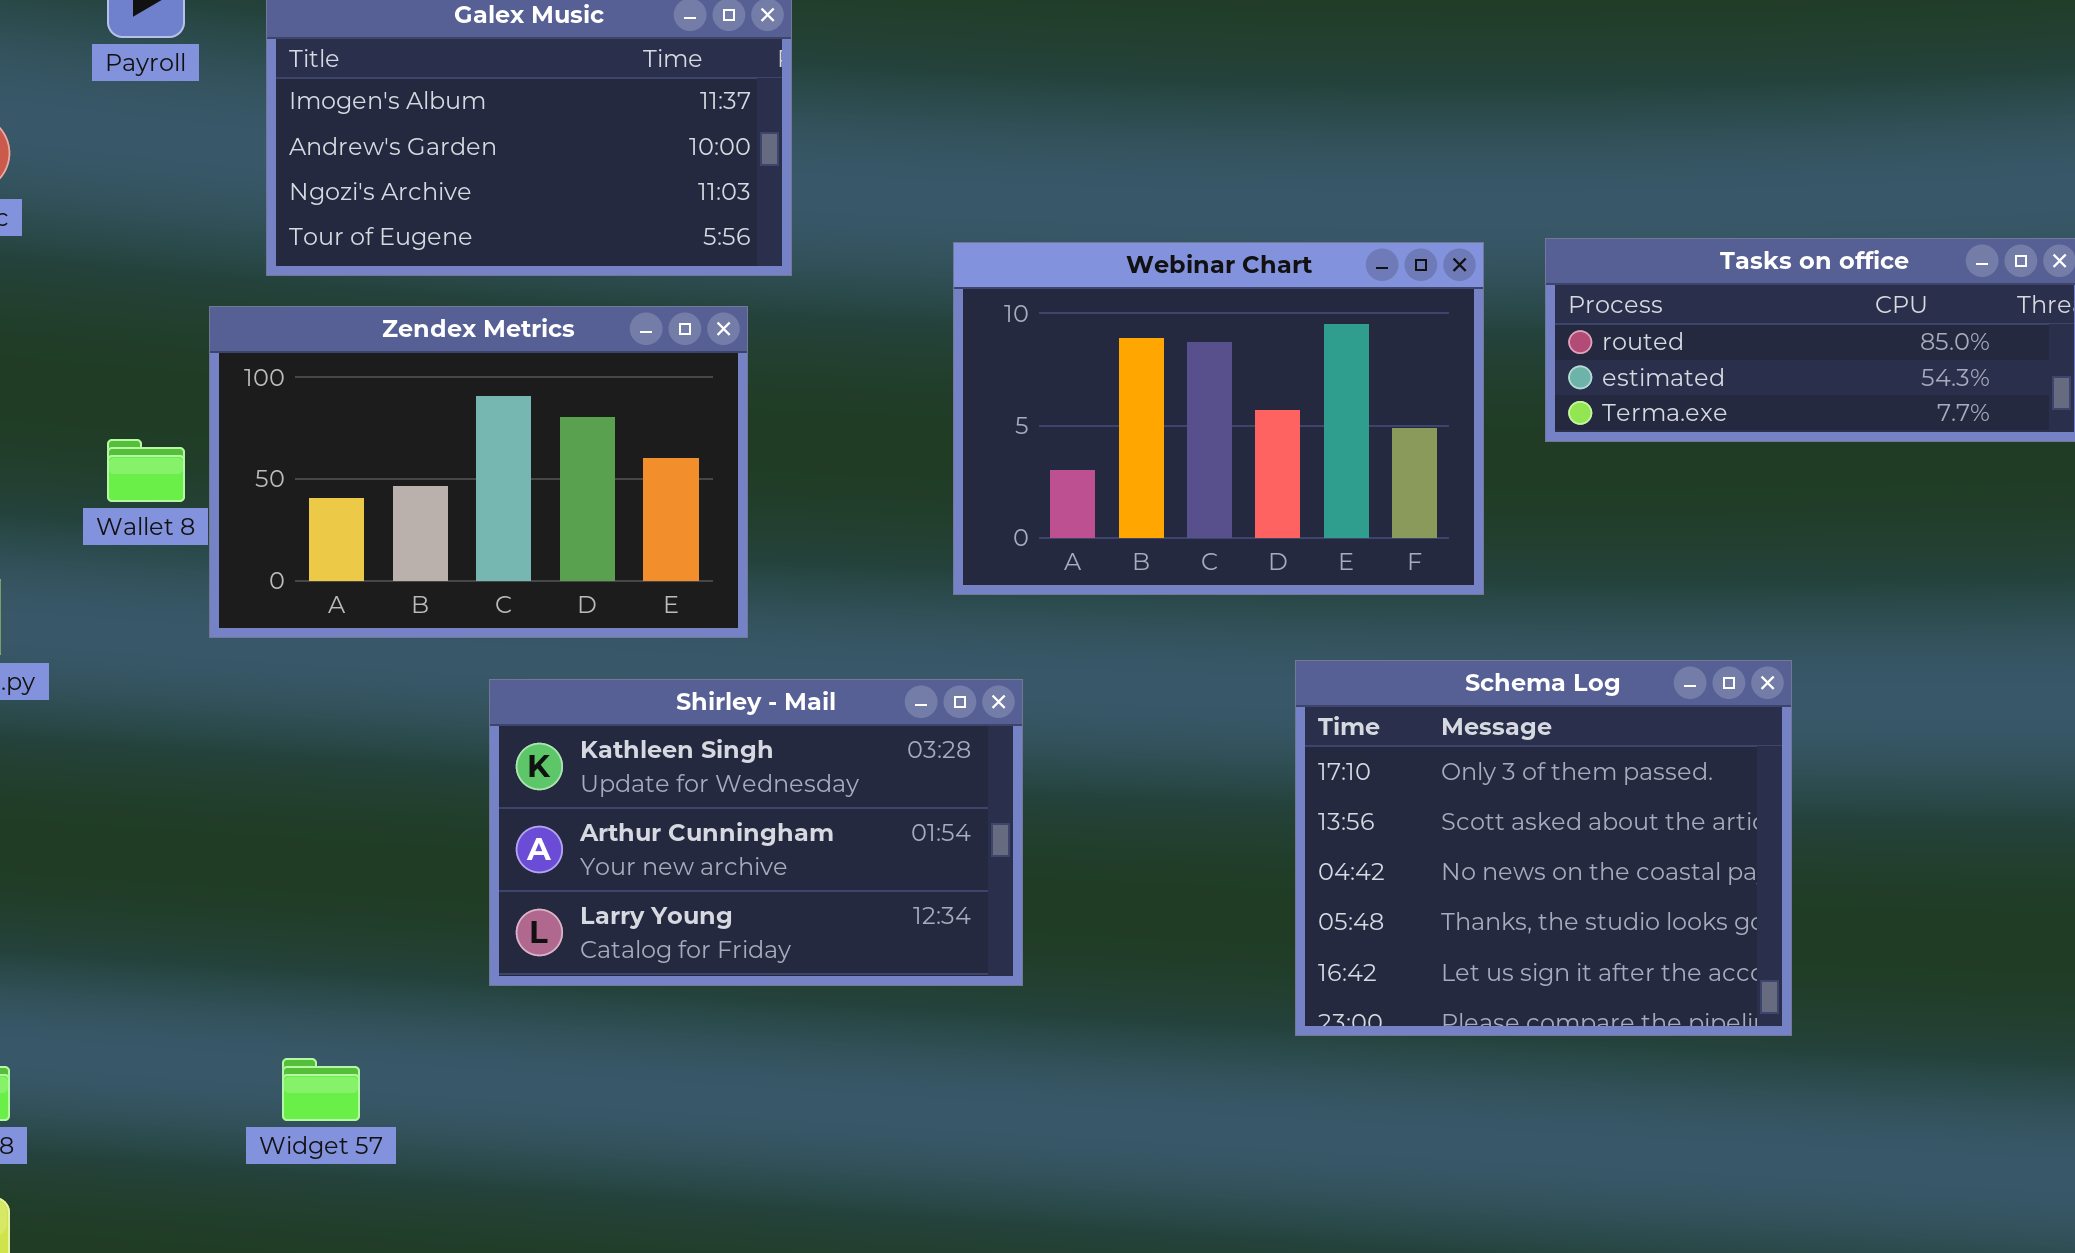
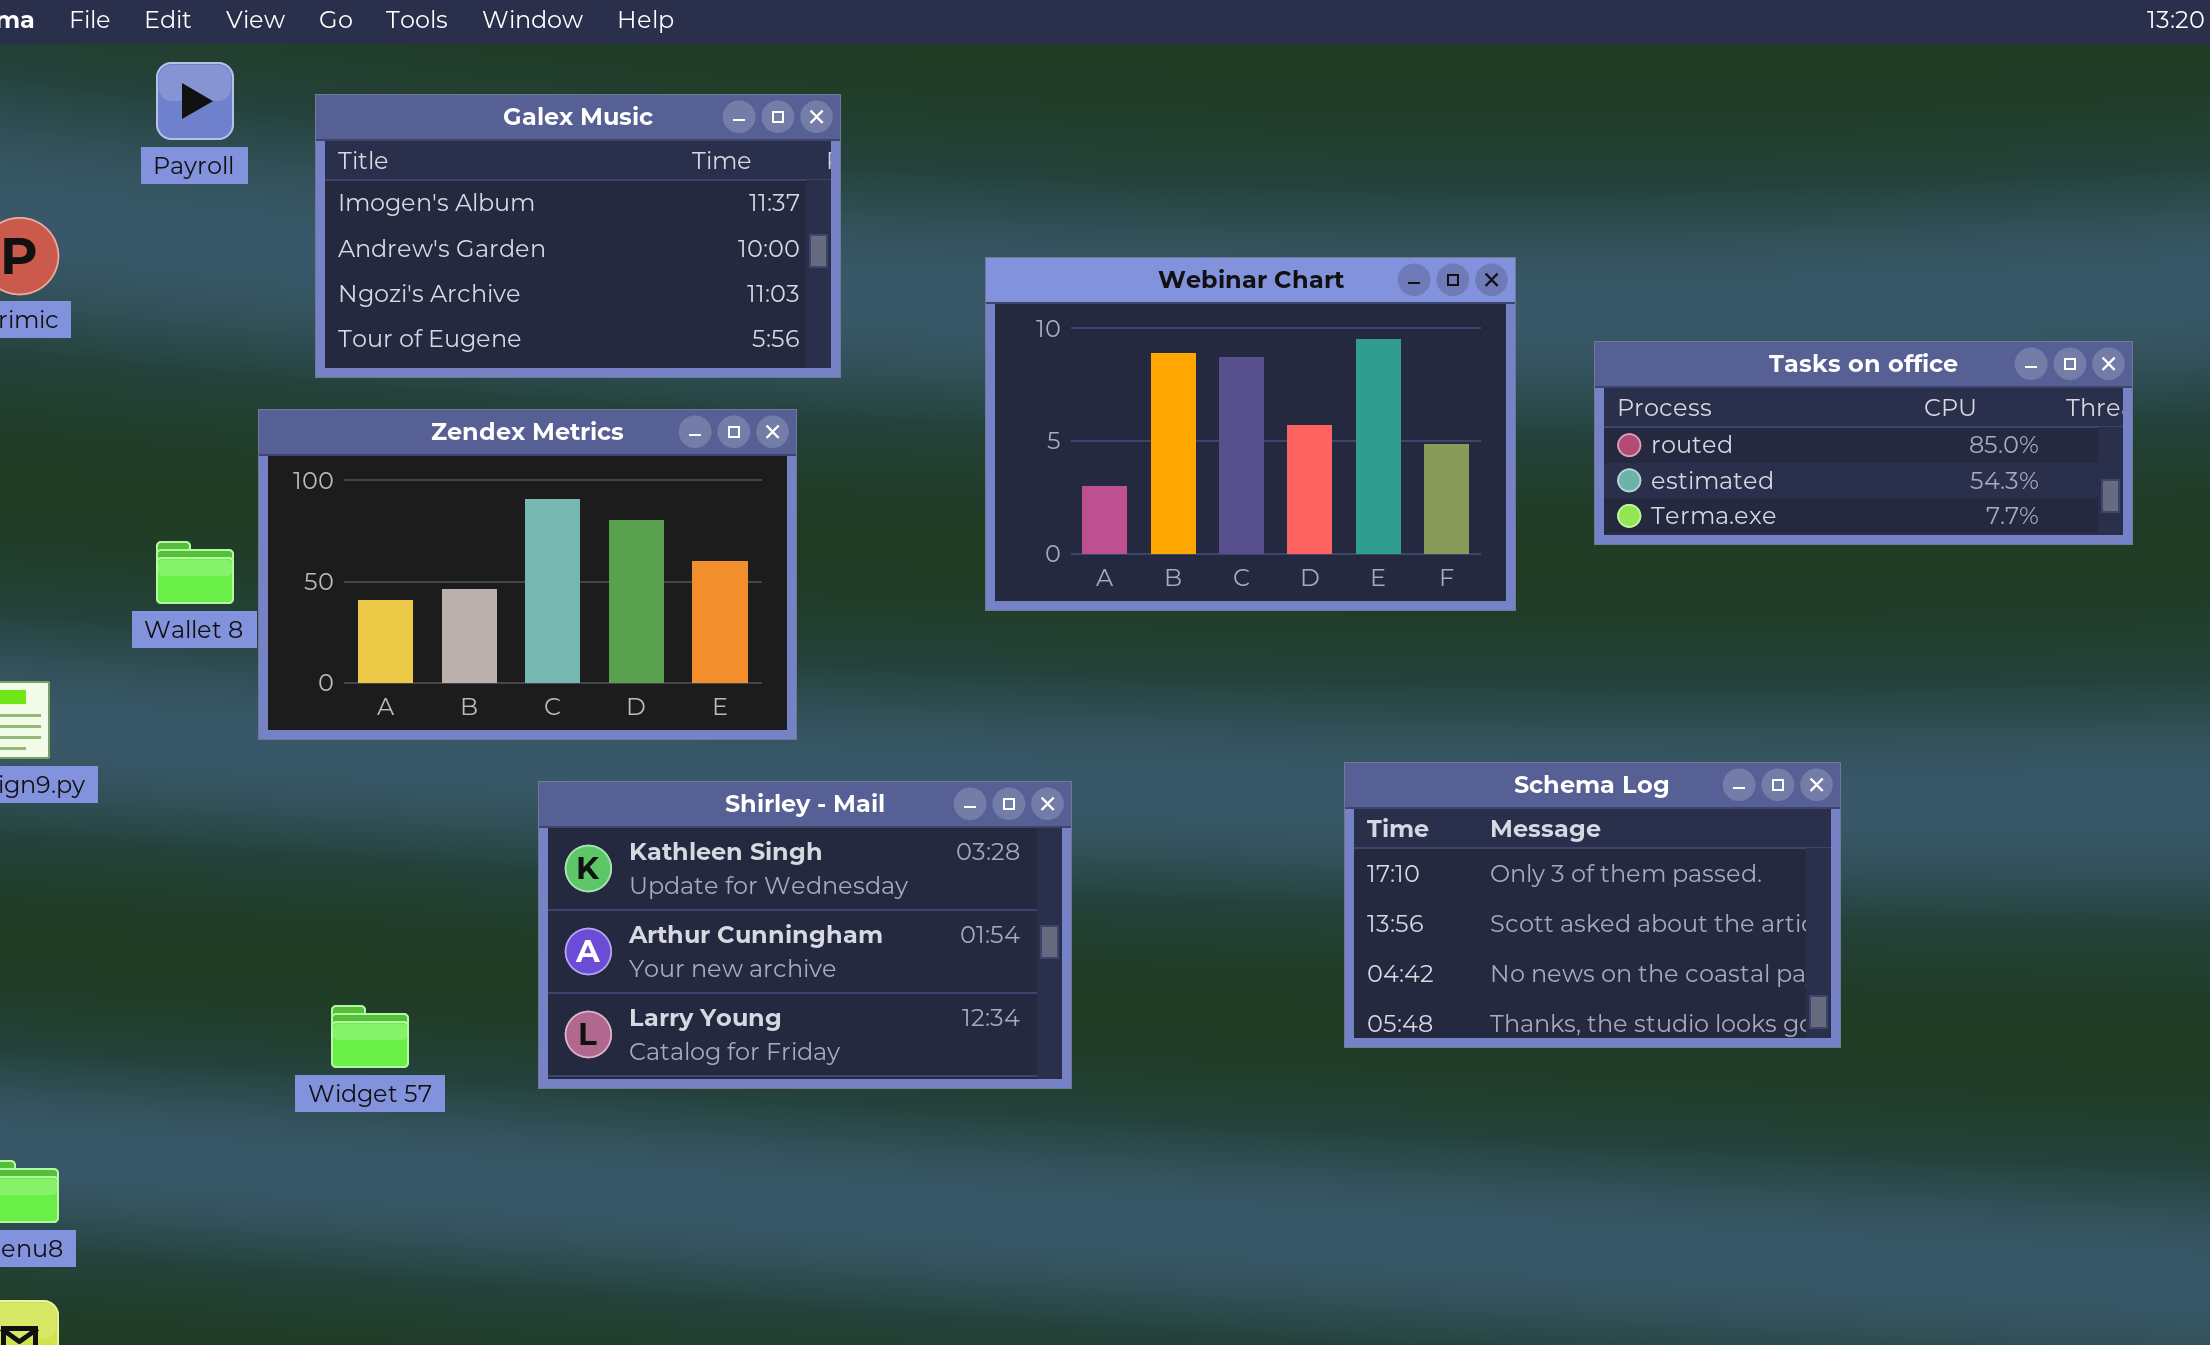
Webinar Chart: [953,242,1484,595] -> [985,257,1516,611], moved
Schema Log: [1295,660,1792,1036] -> [1344,762,1841,1048], resized
Widget 57: [282,1058,360,1121] -> [331,1005,409,1068], moved

